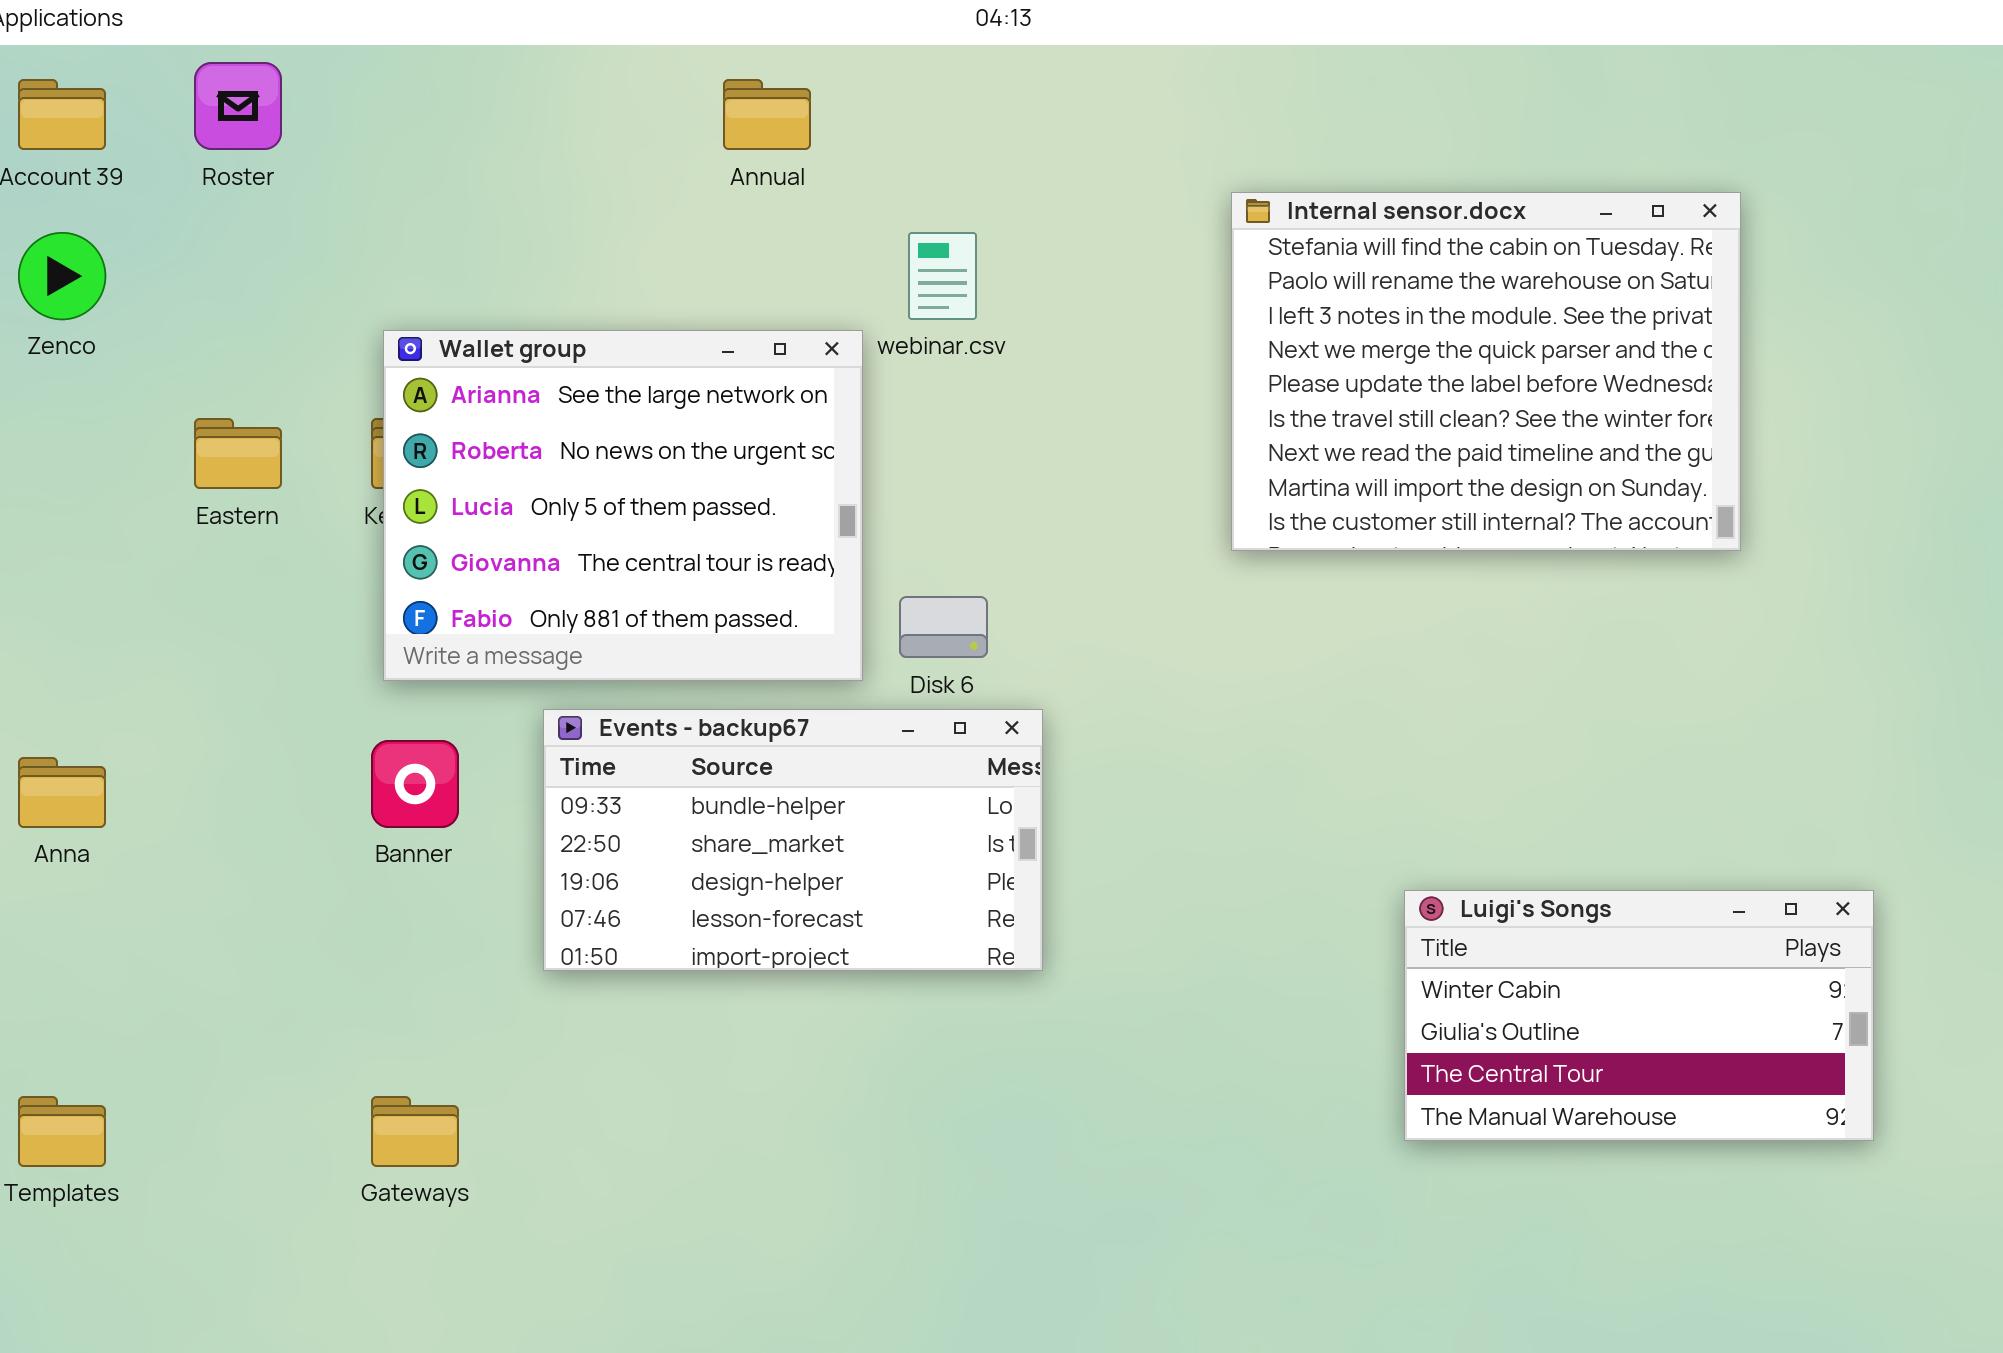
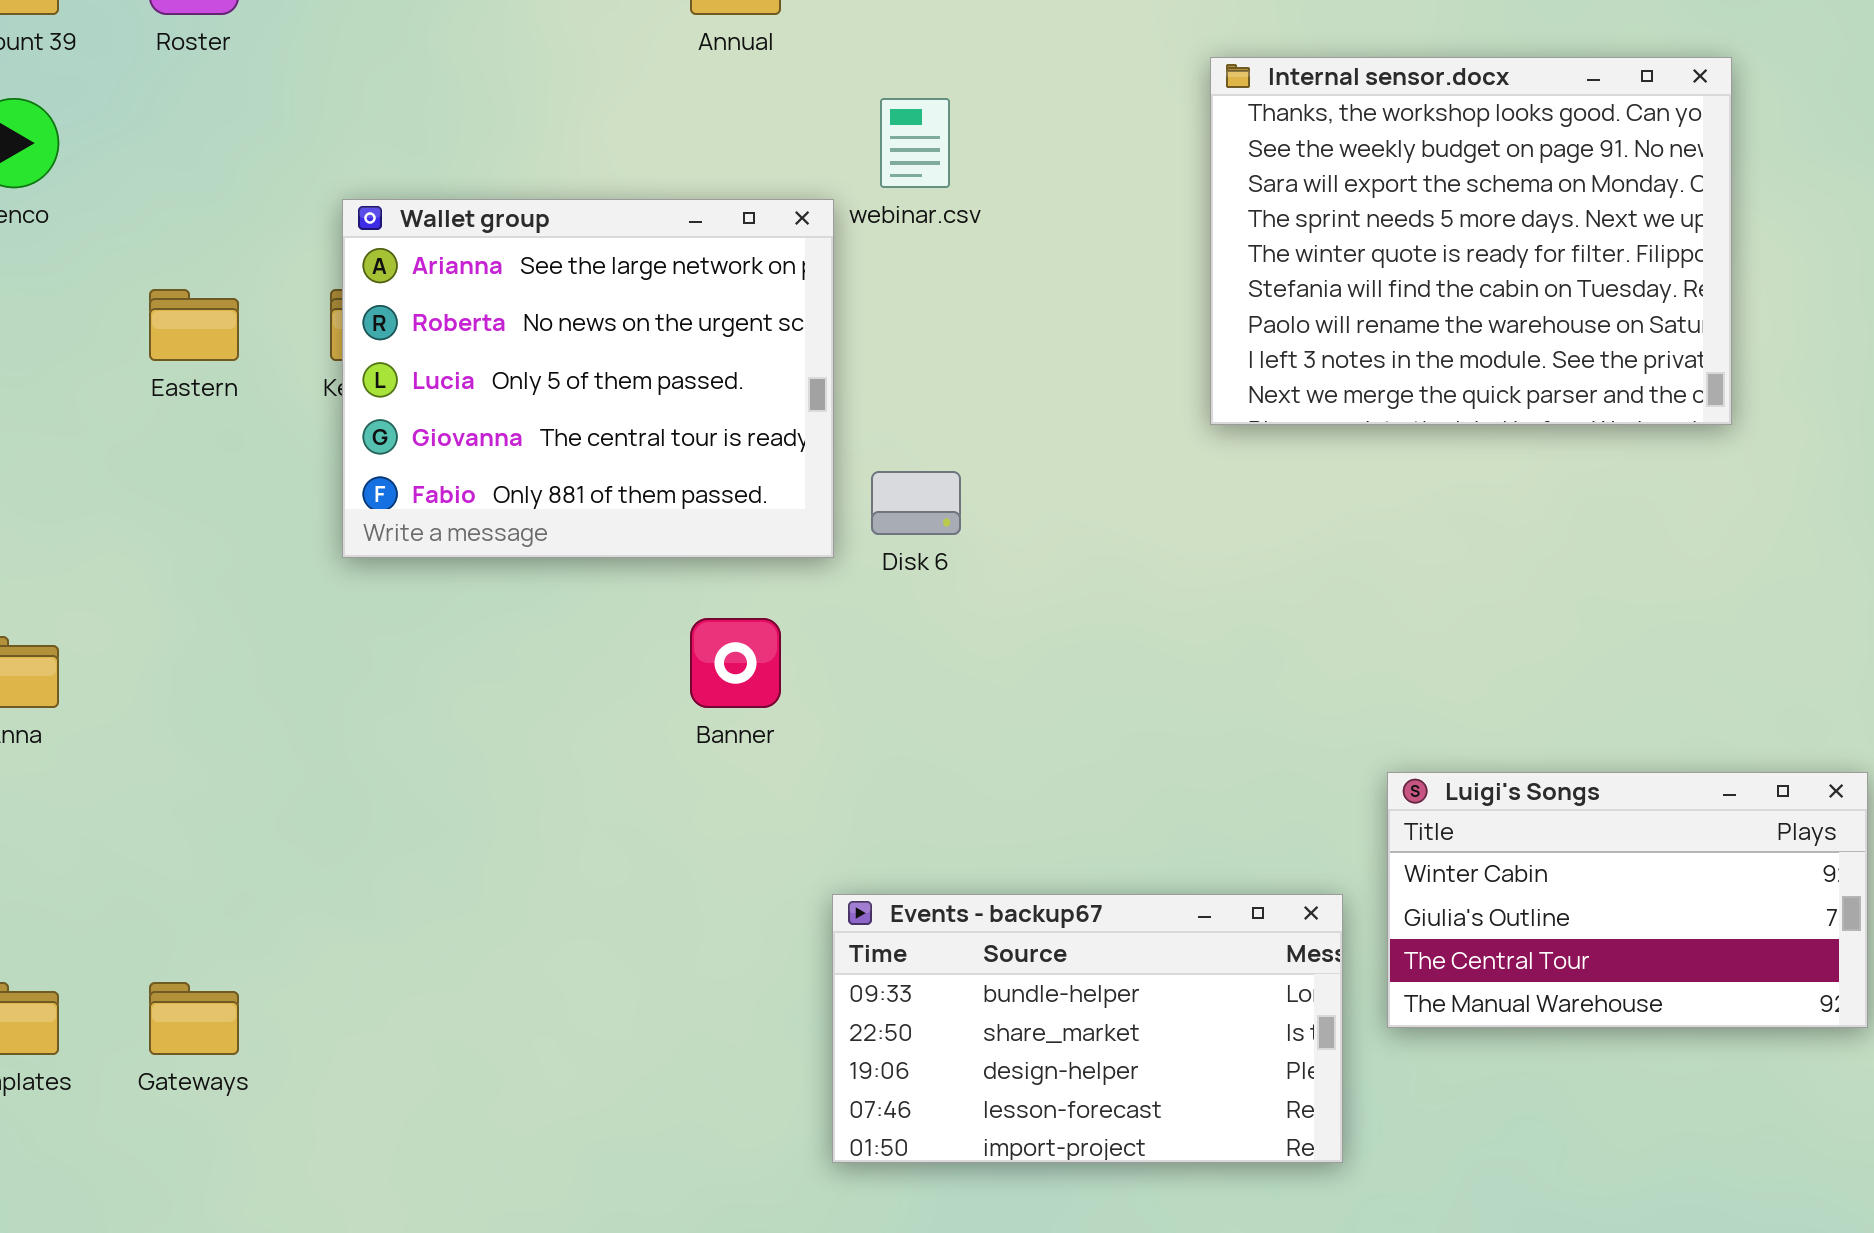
Internal sensor.docx: [1231,192,1741,551] -> [1210,57,1732,425], scrolled up 5 rows
Events - backup67: [543,709,1043,971] -> [832,894,1343,1163], moved
Banner: [371,740,459,828] -> [690,618,781,708], moved
Gateways: [371,1096,459,1167] -> [149,982,239,1055], moved

